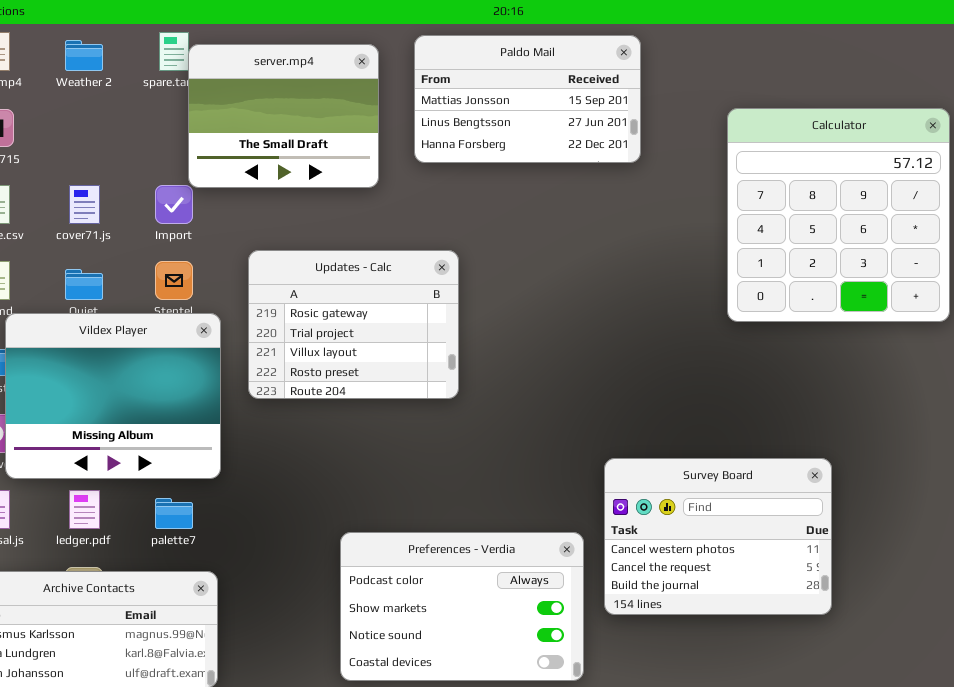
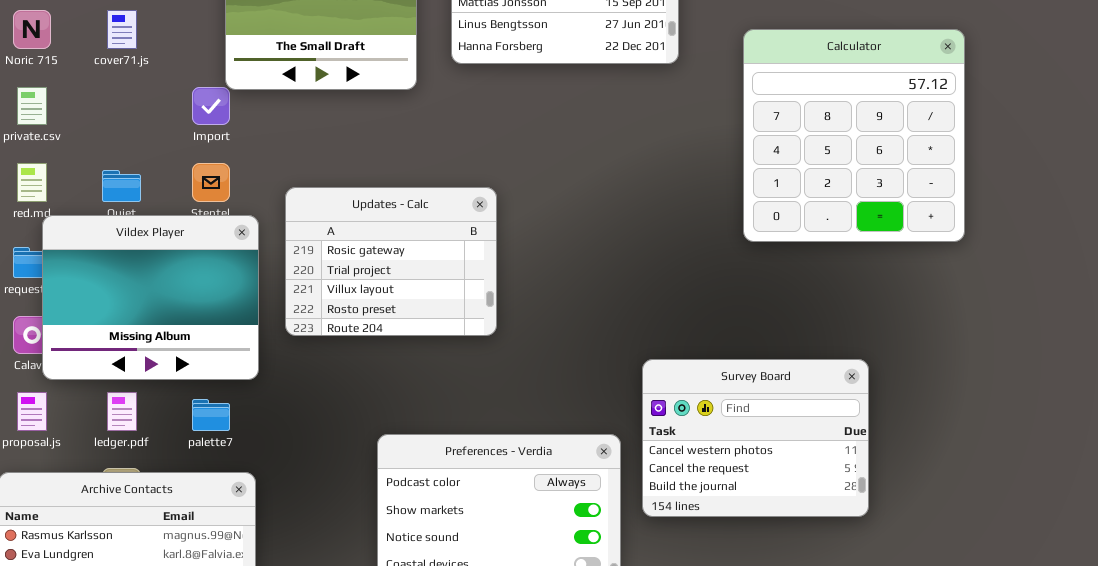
Calculator: [727,108,950,322] -> [743,29,965,242], moved
cover71.js: [69,185,100,224] -> [107,10,137,49], moved
Updates - Calc: [248,250,459,399] -> [285,187,497,336], moved

